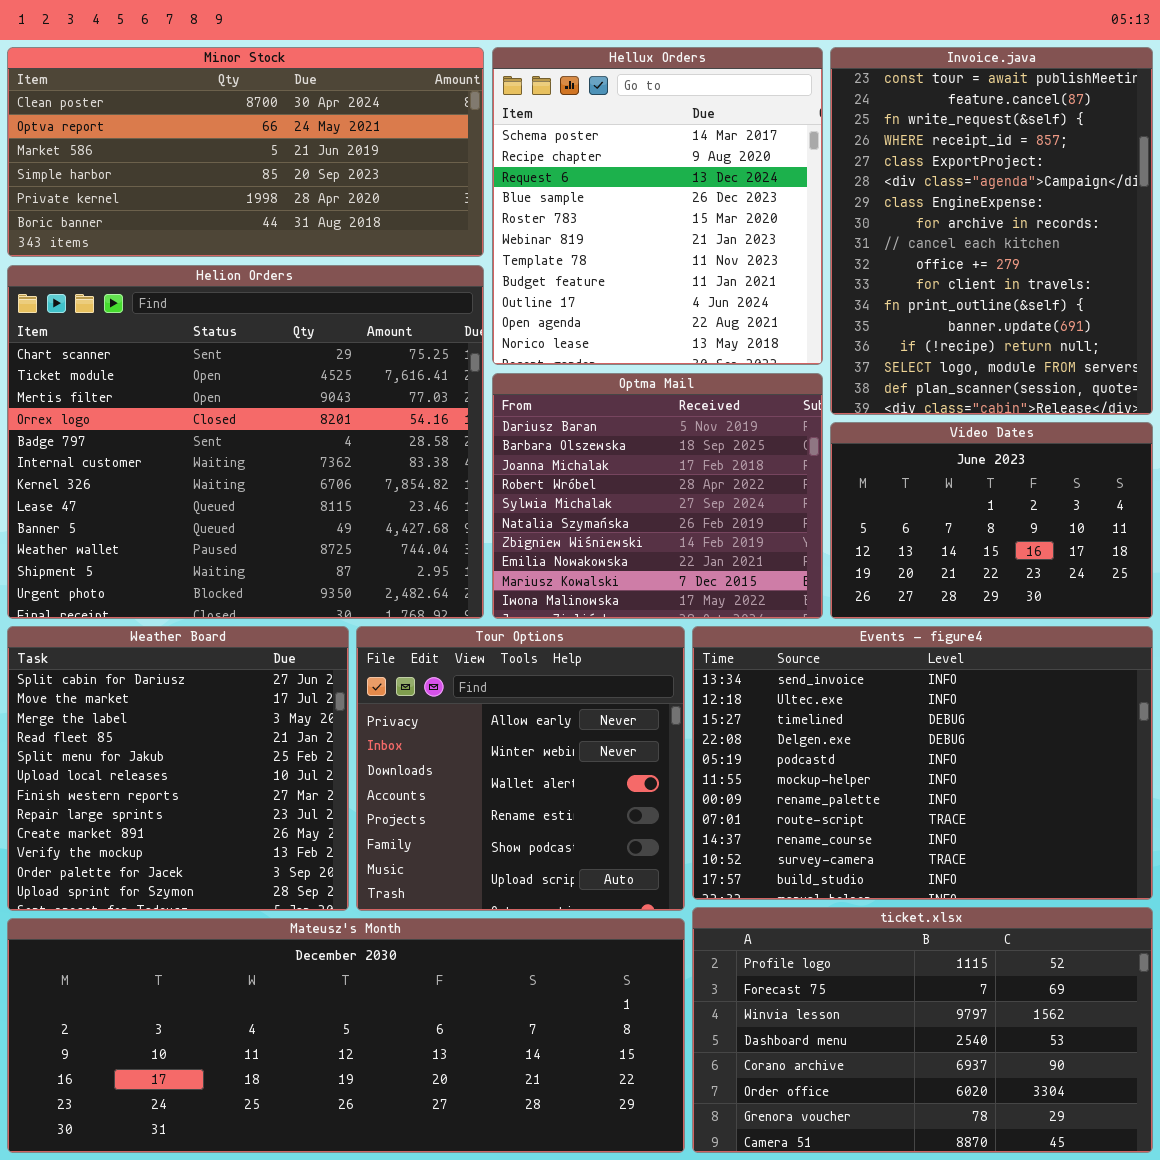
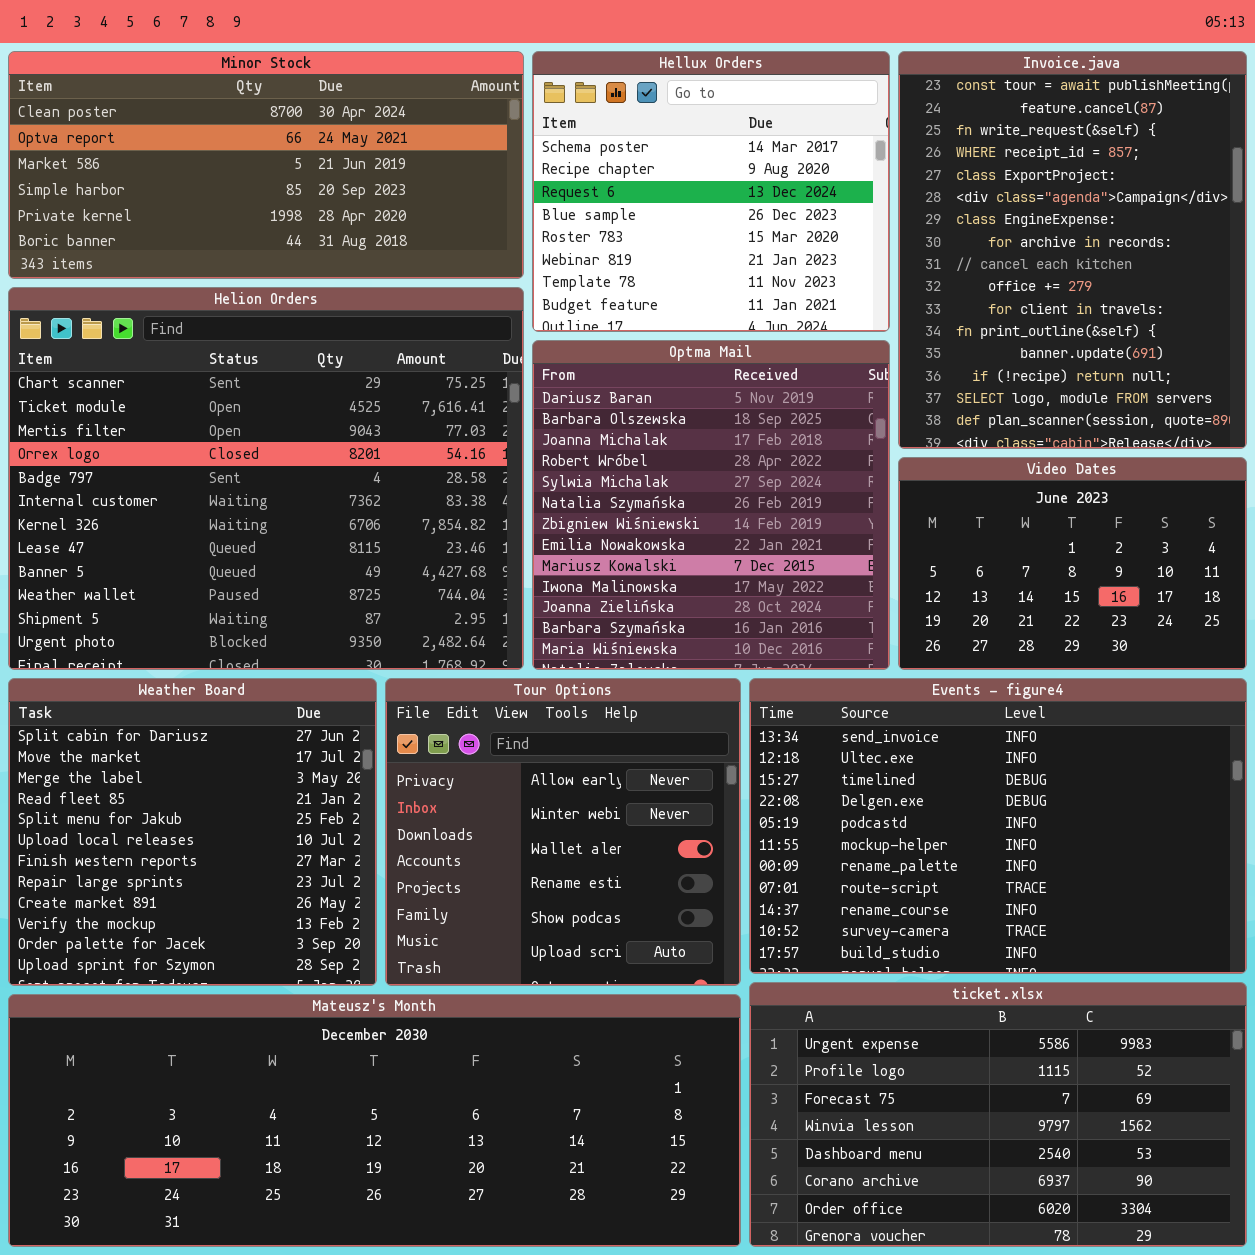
Hellux Orders: [492,47,823,365] -> [532,51,890,332], resized
Optma Mail: [492,373,823,619] -> [532,340,890,670], resized
ticket.xlsx: [692,907,1153,1153] -> [749,982,1247,1247], scrolled up 1 row

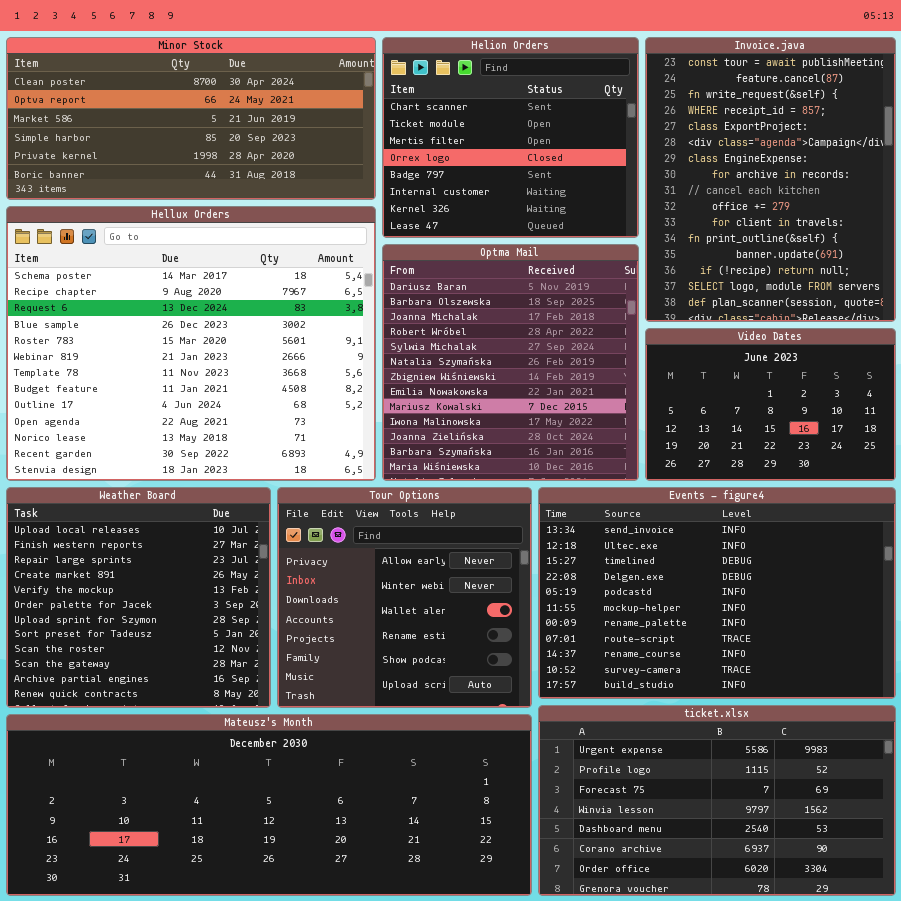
Hellux Orders: [532,51,890,332] -> [6,206,376,481], moved, resized
Helion Orders: [8,287,524,670] -> [382,37,639,238], moved, resized
Weather Board: [8,678,377,986] -> [6,487,271,708], scrolled down 5 rows

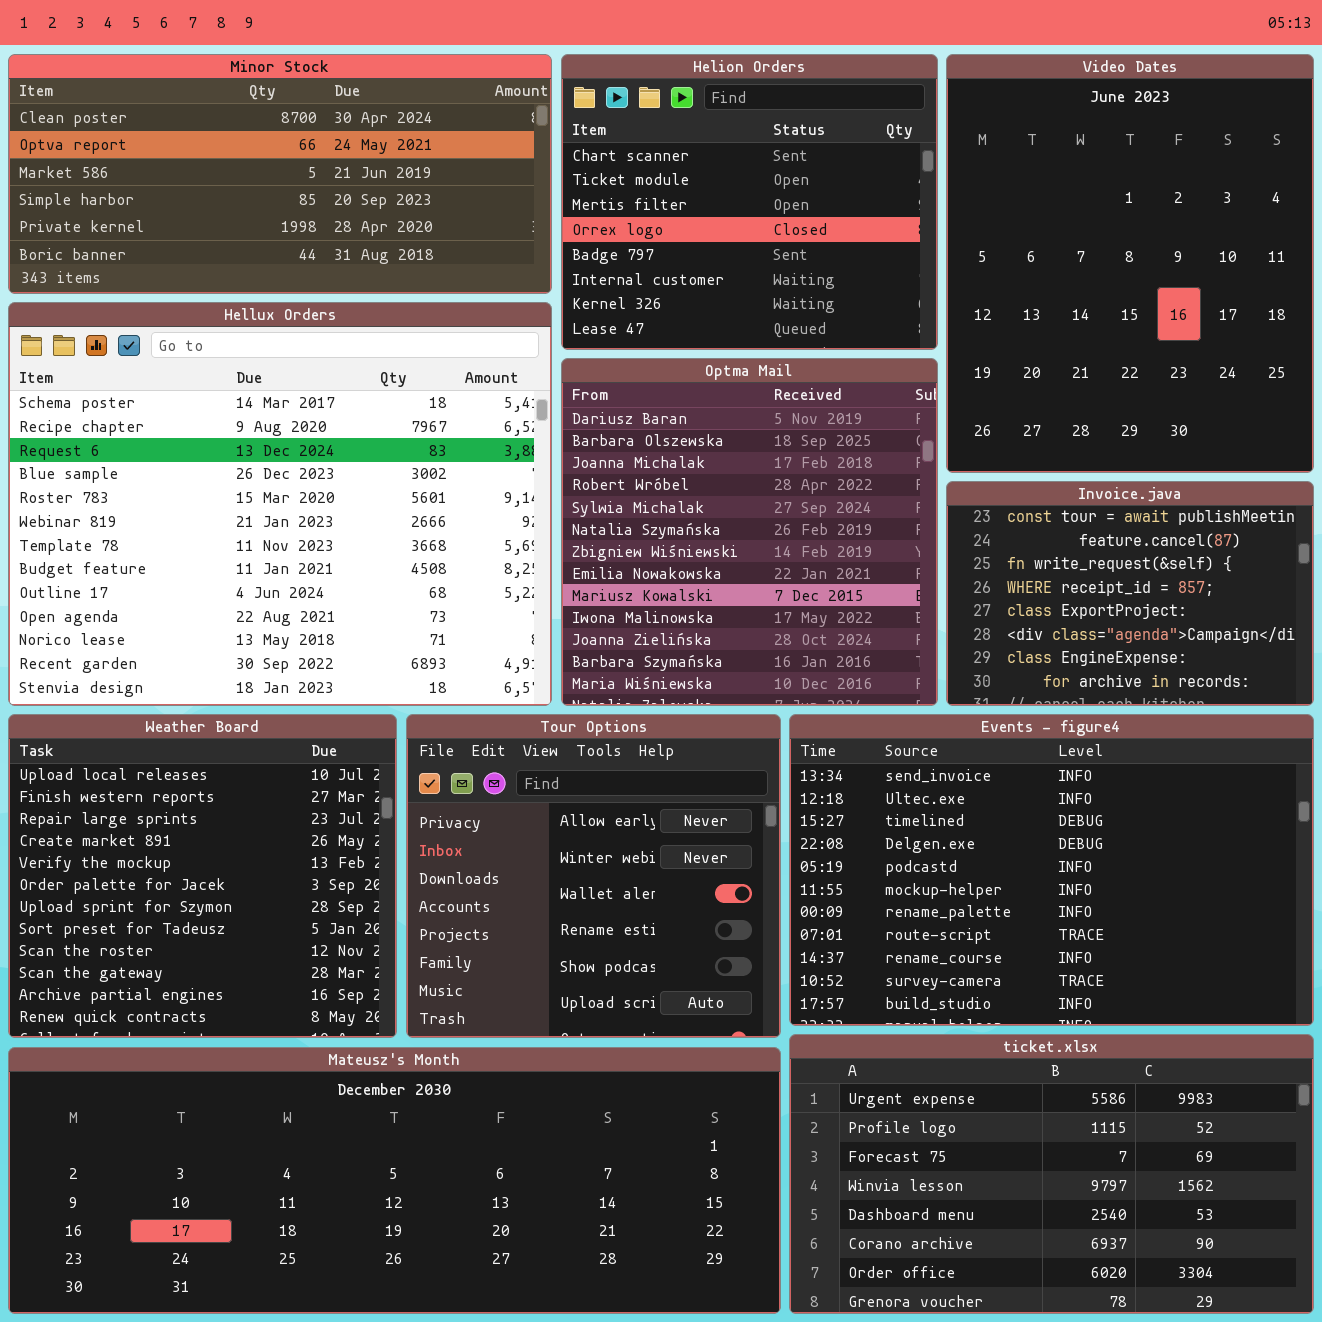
Invoice.java: [645,37,896,322] -> [946,481,1314,706], moved, resized
Video Dates: [645,328,896,481] -> [946,54,1314,473], moved, resized

